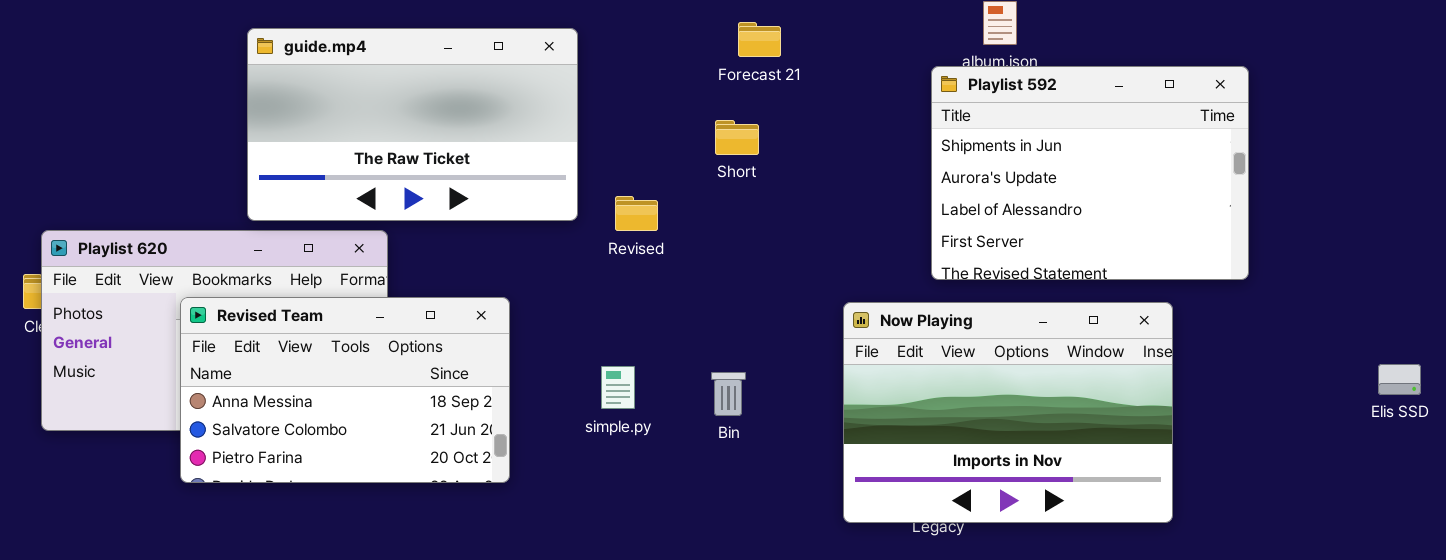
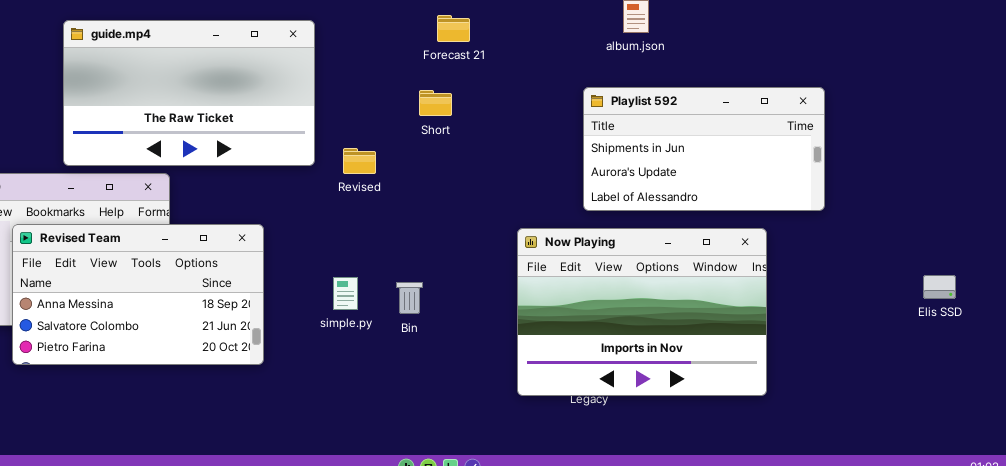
Playlist 592: [931,66,1249,280] -> [583,87,825,211], resized
Bin: [711,372,746,416] -> [396,282,423,314], moved

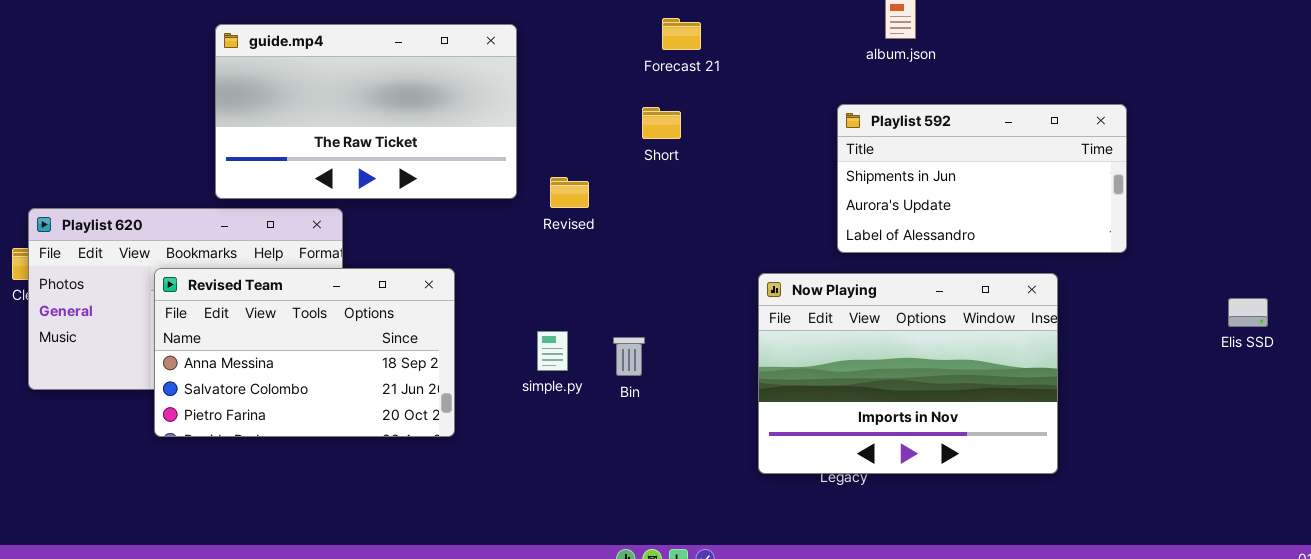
Elis SSD: [923,275,956,299] -> [1228,298,1268,327], moved

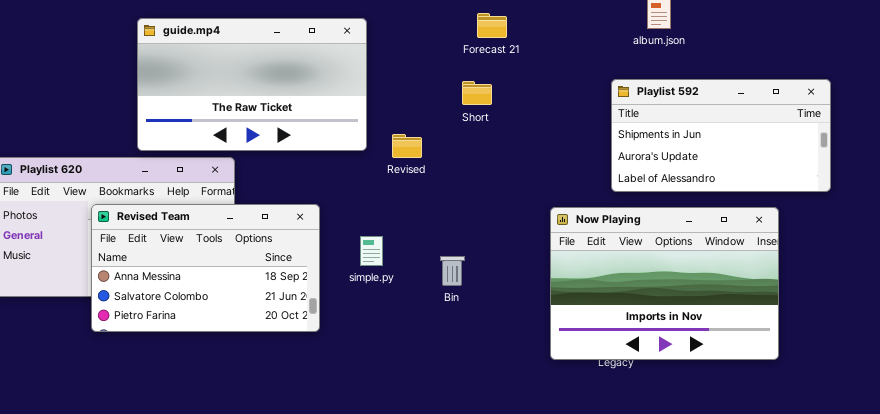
simple.py: [537,331,568,371] -> [360,236,383,266], moved

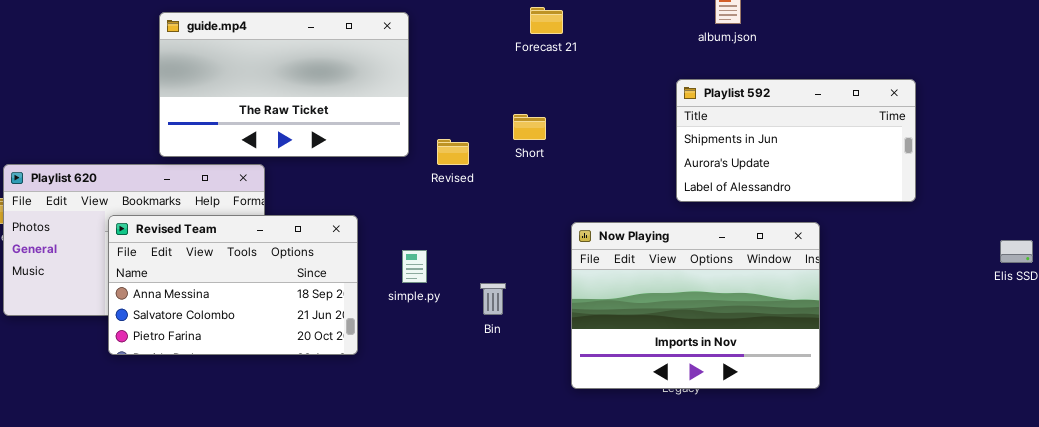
Short: [462,81,492,105] -> [513,114,546,140], moved
Now Playing: [550,207,779,360] -> [571,222,820,389], moved
Bin: [440,256,465,286] -> [480,283,506,315], moved

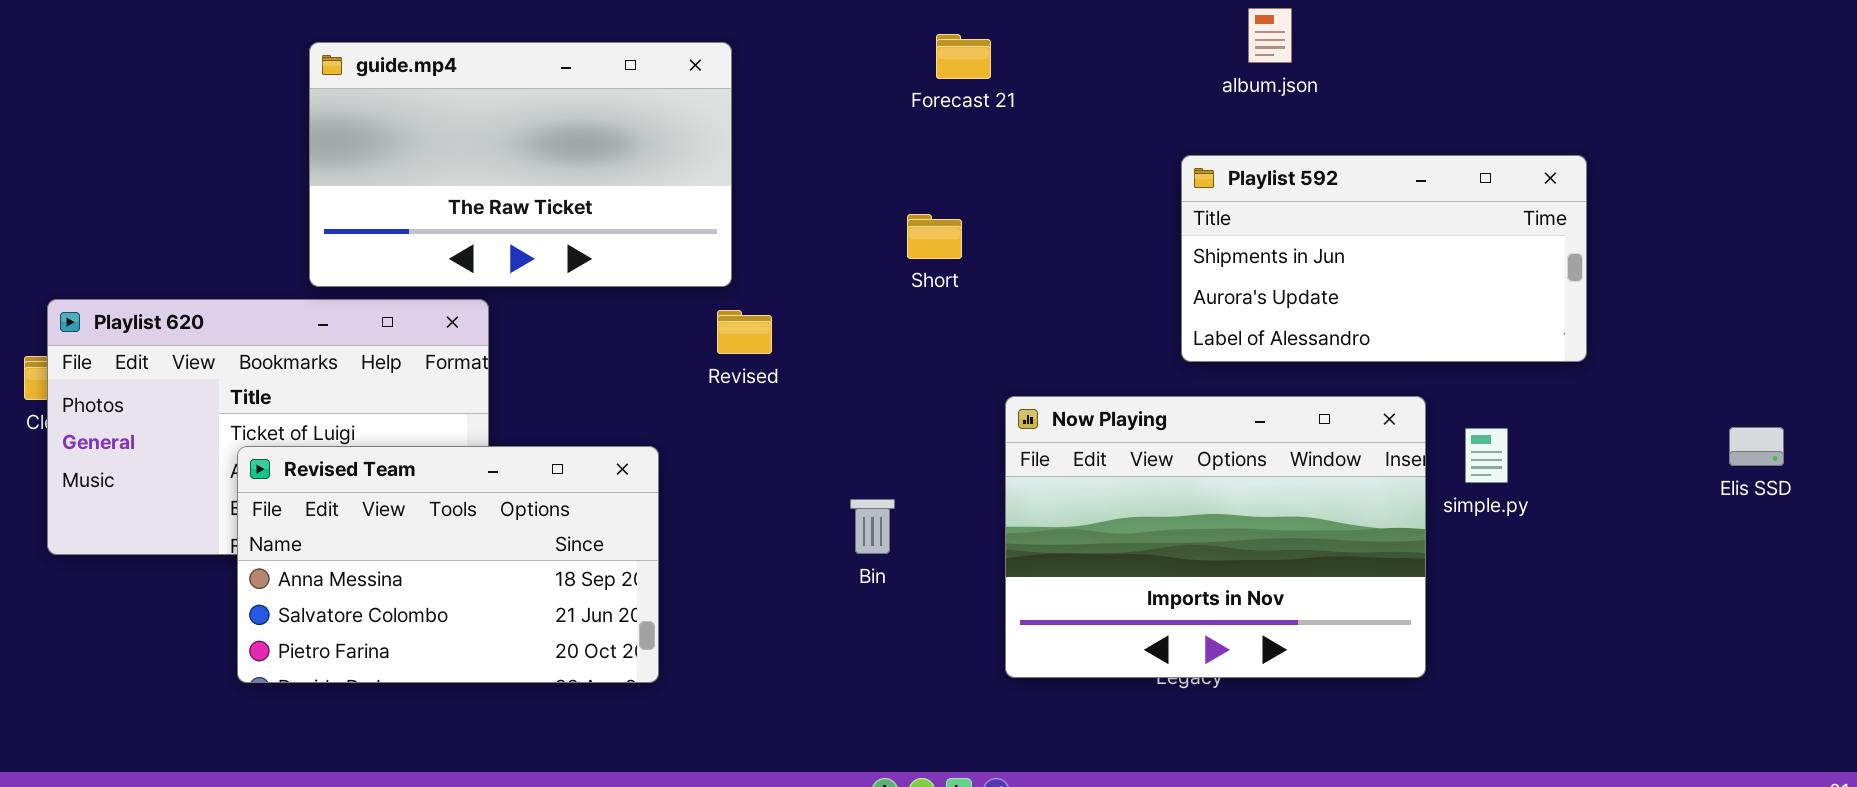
Revised: [437,139,469,165] -> [717,310,772,354], moved
Revised Team: [108,215,358,355] -> [237,446,659,683], moved
simple.py: [402,250,427,283] -> [1465,428,1508,483], moved

